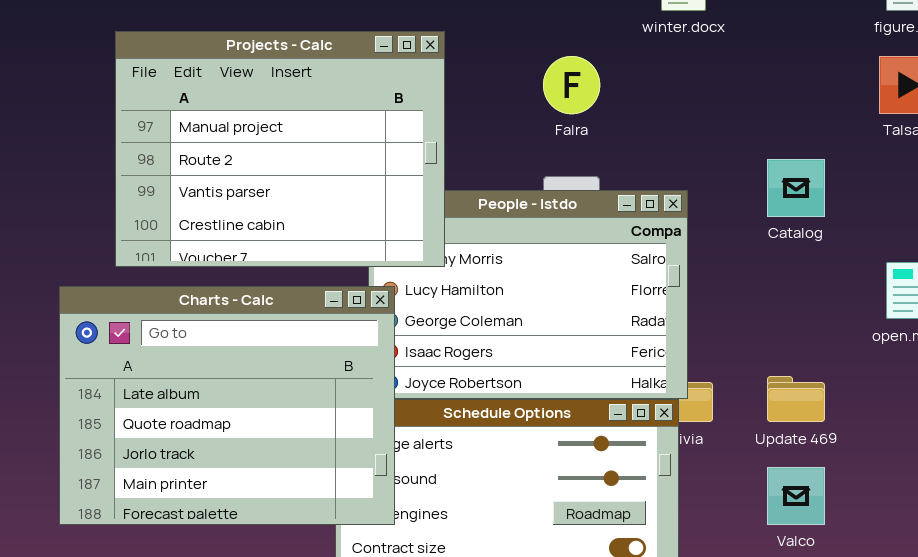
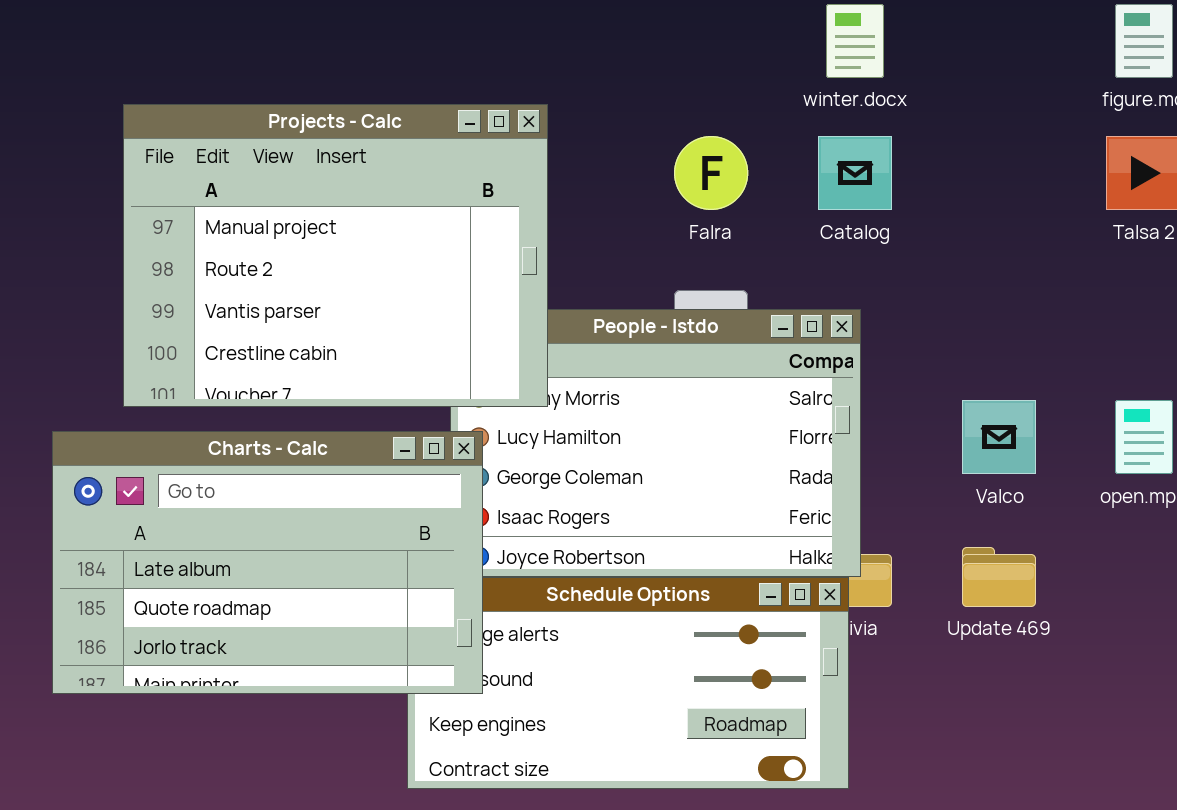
Catalog: [767,159,825,217] -> [818,136,892,210], moved
Charts - Calc: [59,286,395,525] -> [52,431,483,694], resized
Valco: [767,467,825,525] -> [962,400,1036,474], moved

